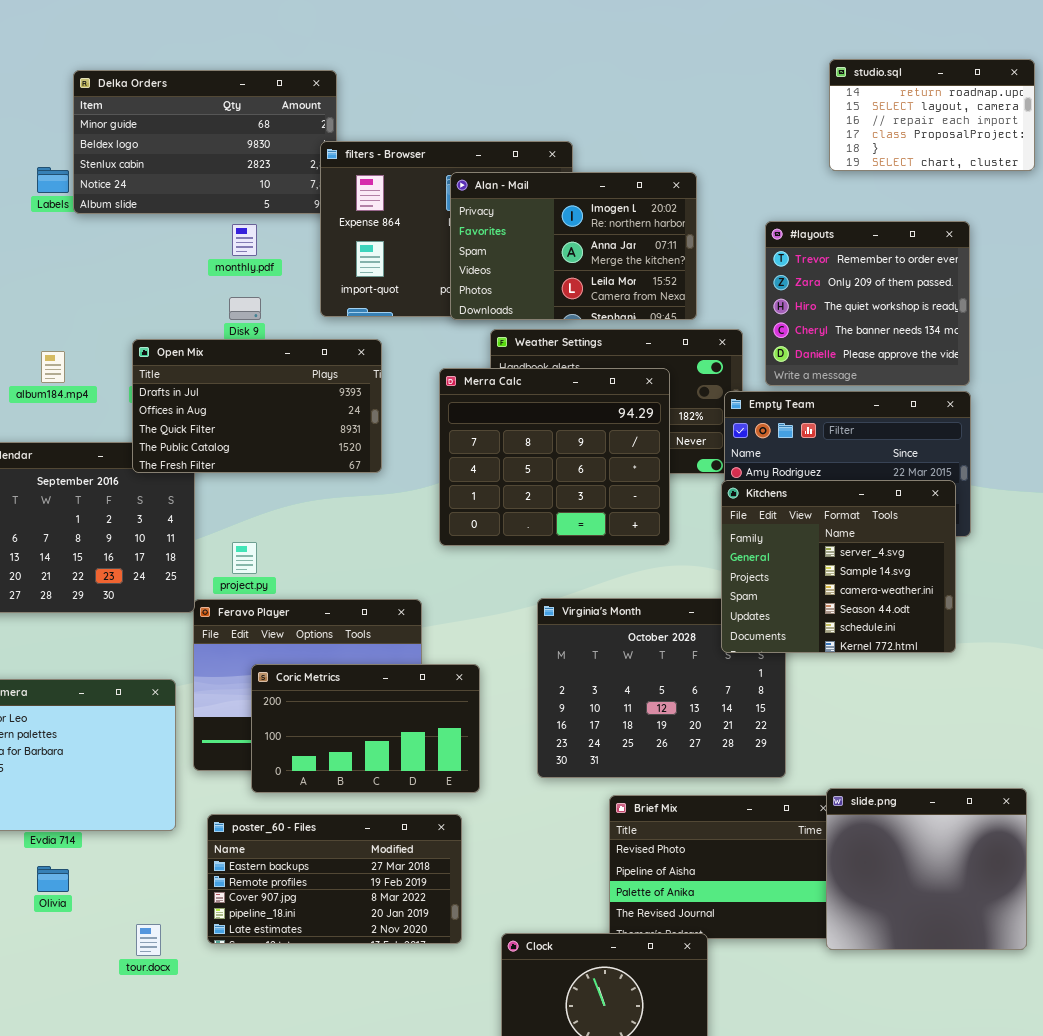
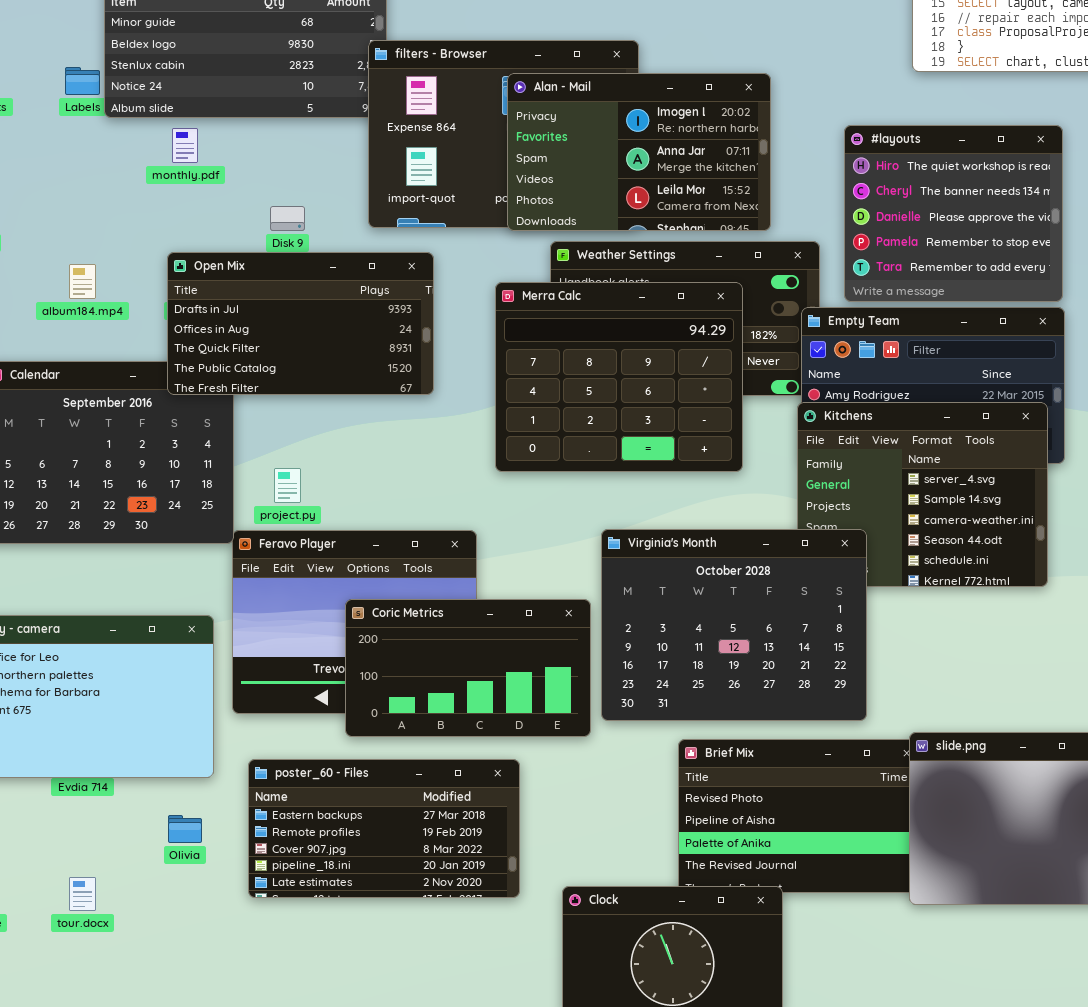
#layouts: [765,221,970,386] -> [844,125,1063,302], scrolled down 2 rows
monthly.pdf: [232,224,257,256] -> [172,128,198,163], moved
Virginia's Month: [537,598,786,778] -> [601,529,867,721], raised
Coric Metrics: [251,664,480,793] -> [345,599,591,737], moved
Olivia: [37,866,69,892] -> [168,815,202,843], moved
tour.docx: [136,924,161,956] -> [69,877,96,911], moved

